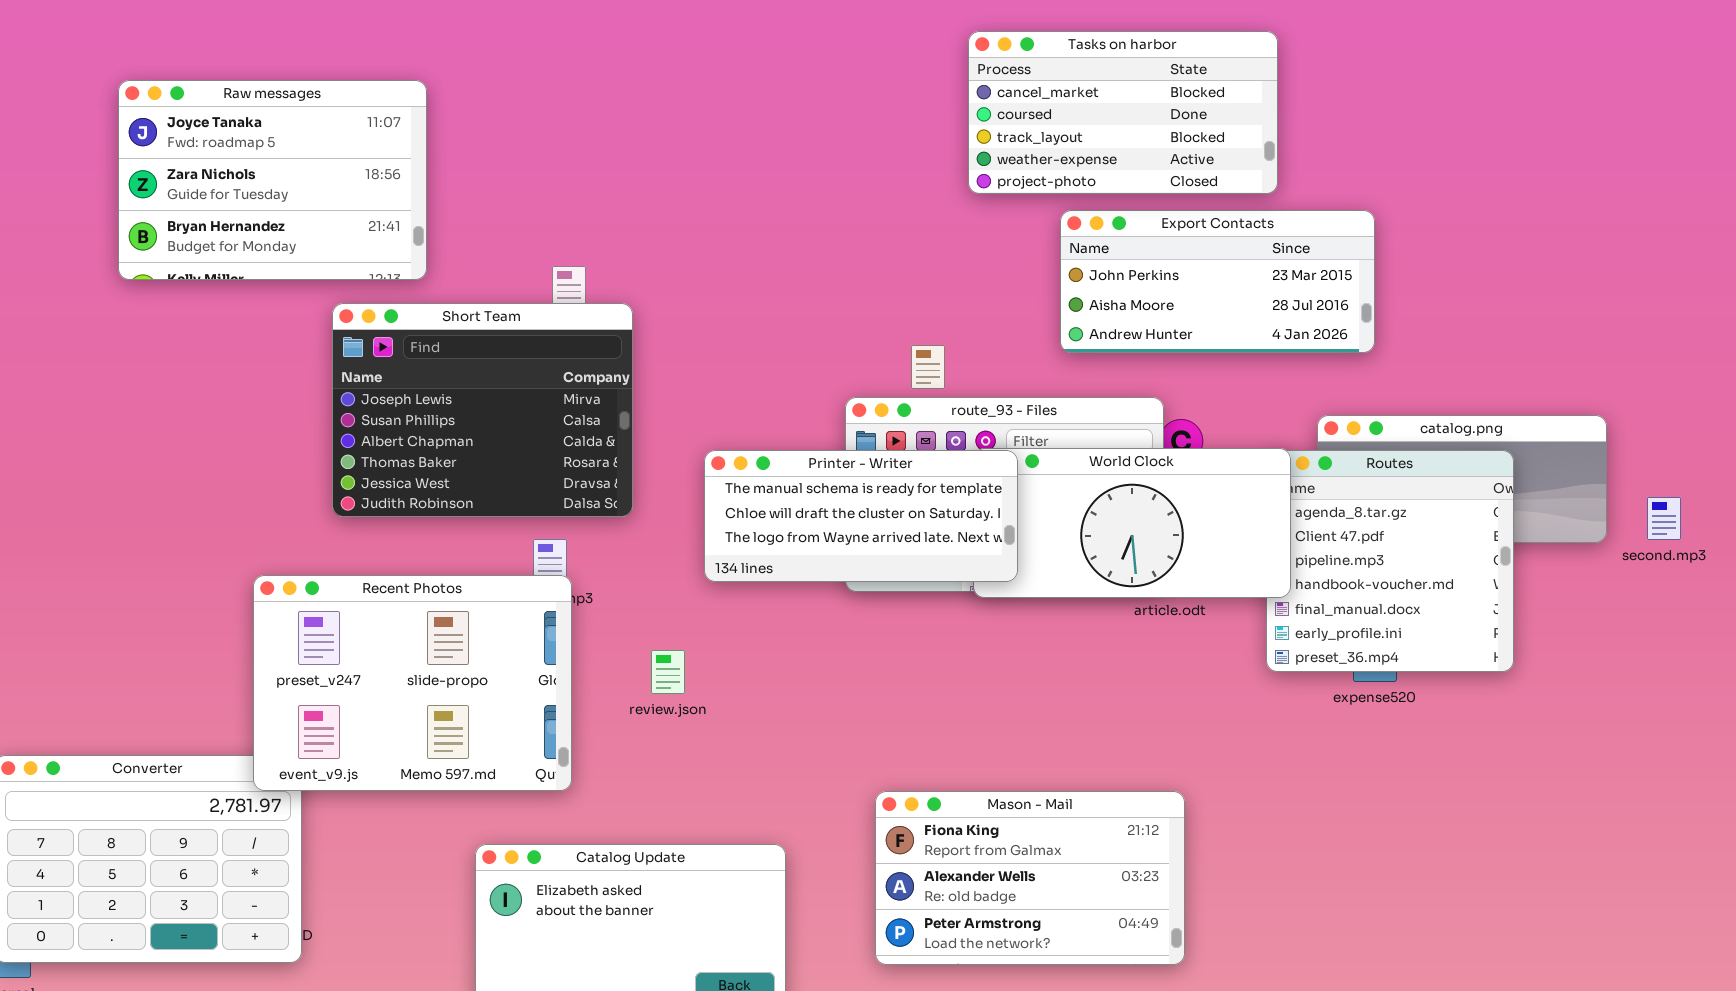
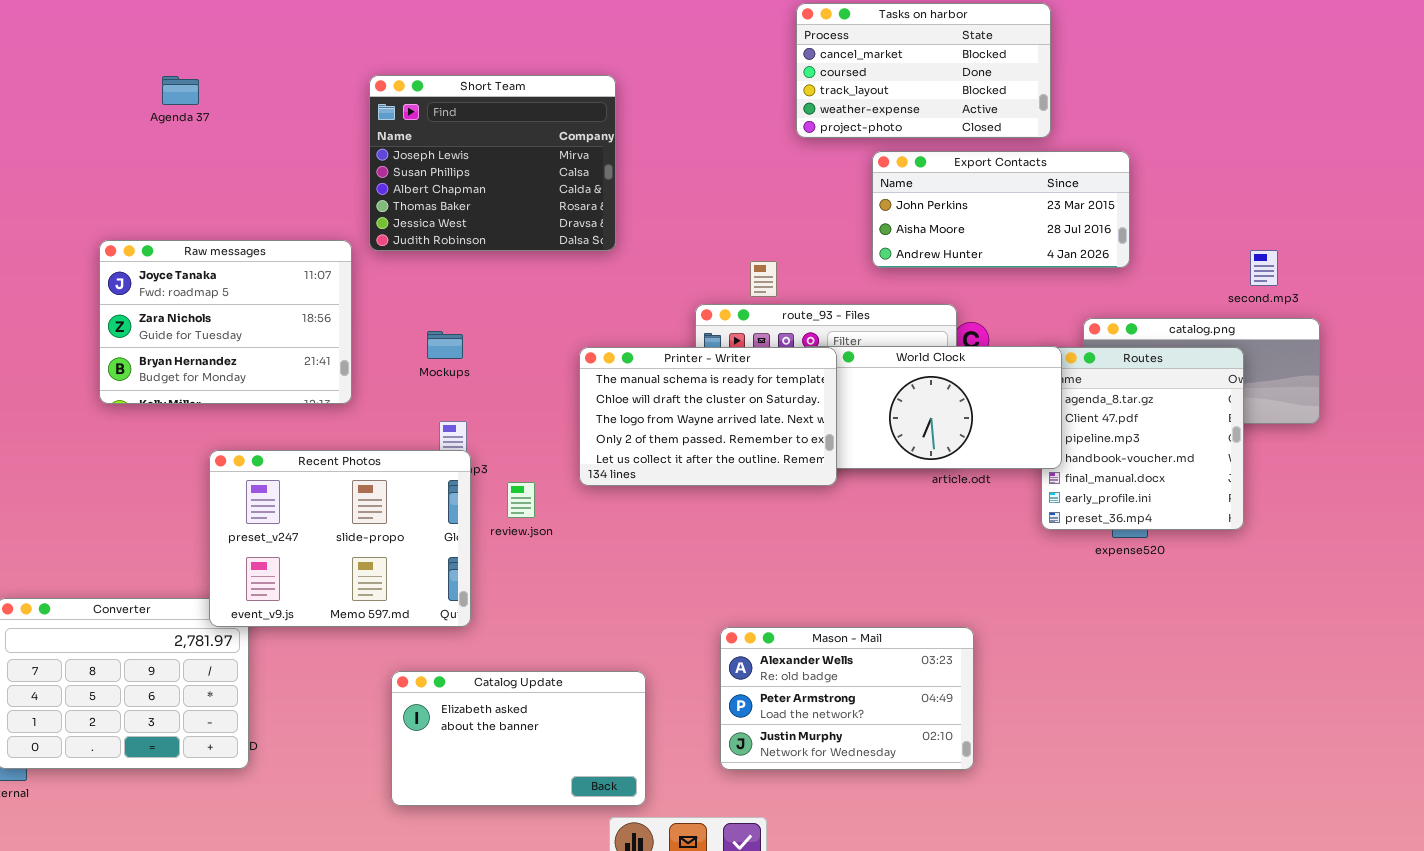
Raw messages: [118,80,427,280] -> [99,240,352,404], moved
Short Team: [332,303,633,517] -> [369,75,616,251], moved
Printer - Writer: [704,450,1018,582] -> [579,347,837,486], resized
second.mp3: [1647,497,1681,540] -> [1250,250,1278,286], moved
review.json: [651,650,685,694] -> [507,482,535,518], moved
Mason - Mail: [875,791,1185,965] -> [720,627,974,770], scrolled down 1 row

